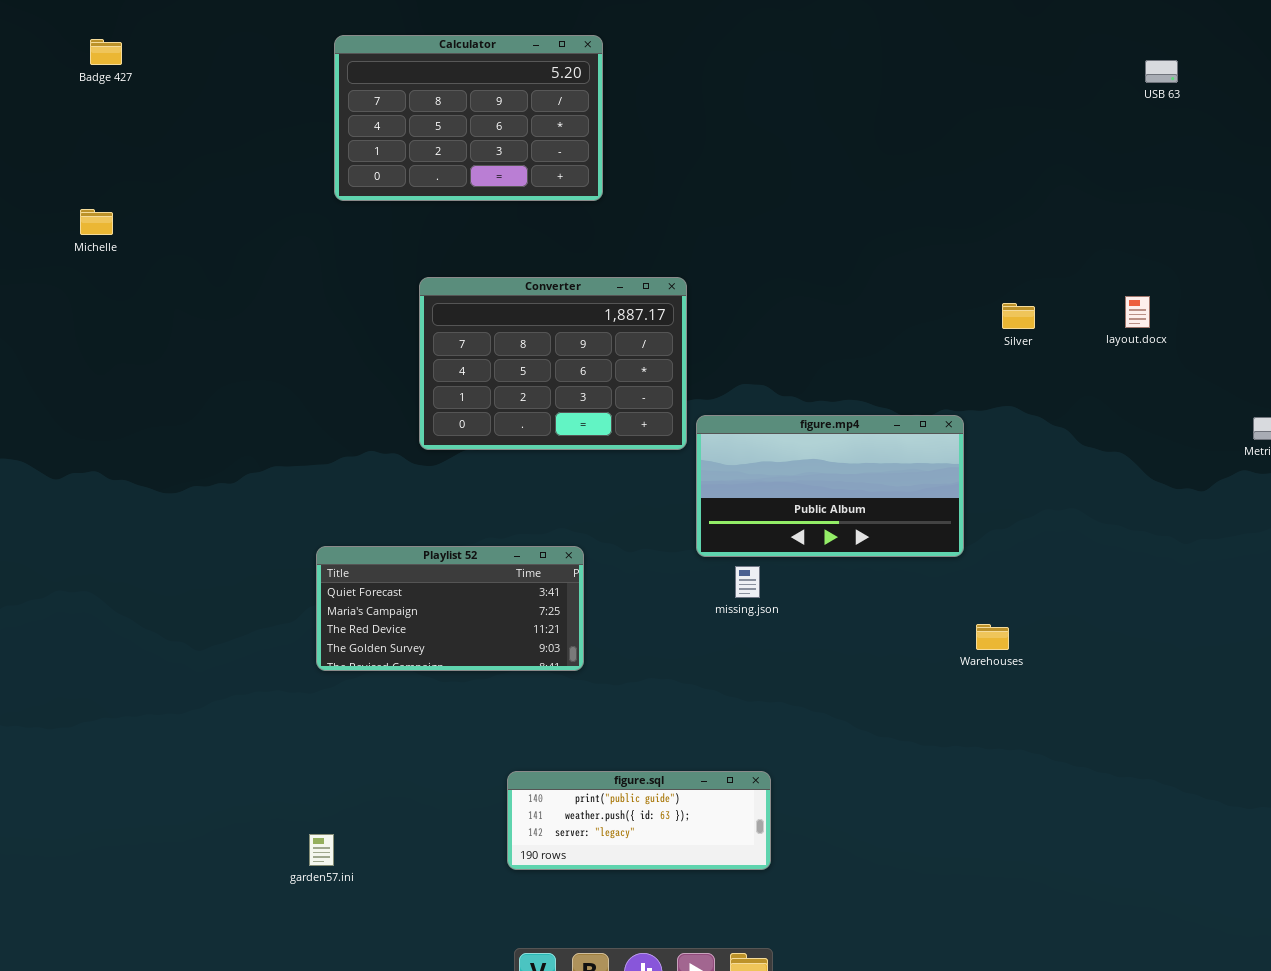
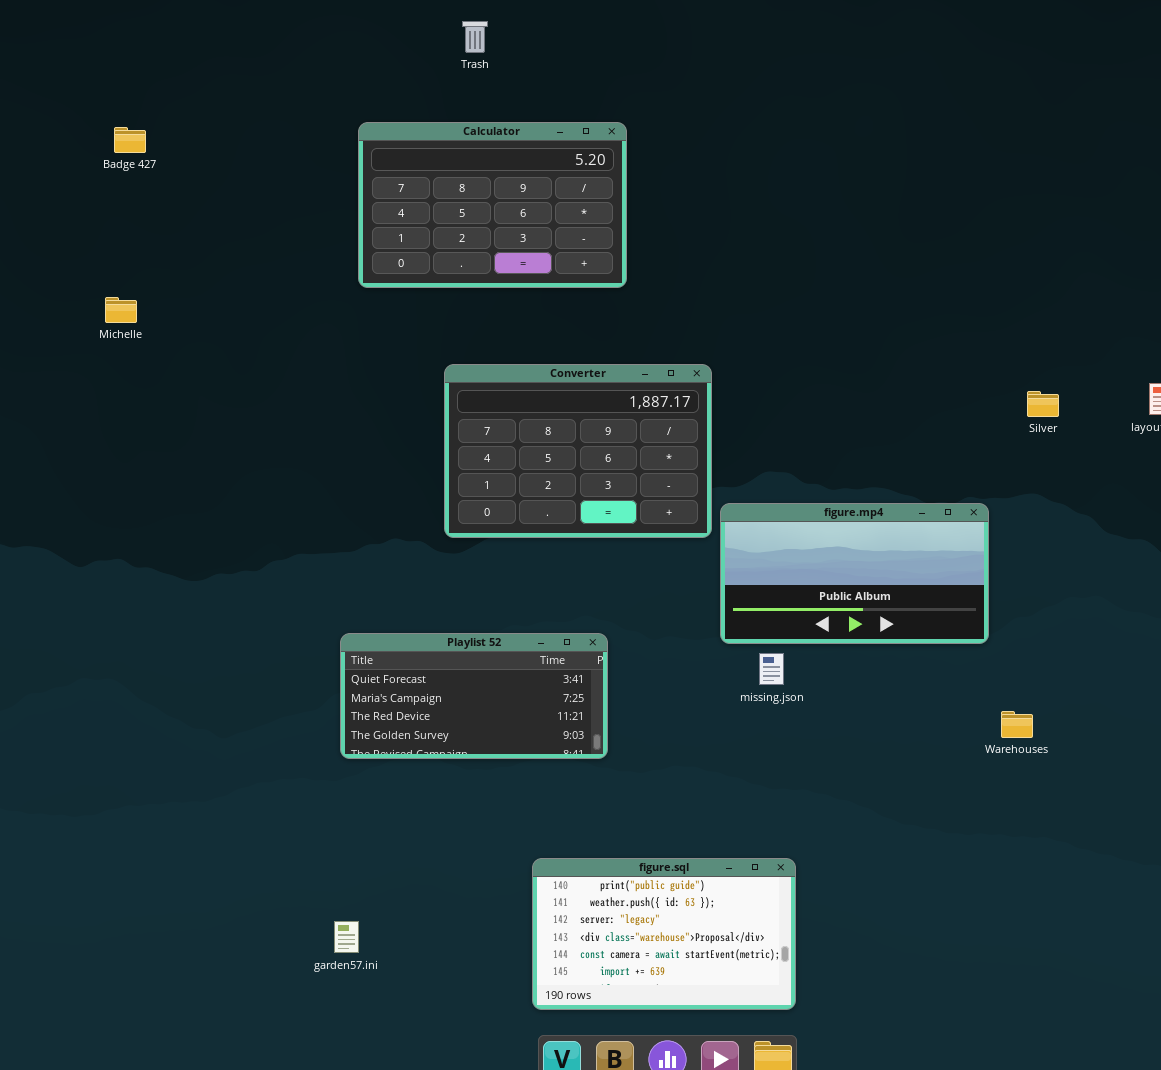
figure.sql: [507,771,771,870] -> [532,858,796,1010], resized

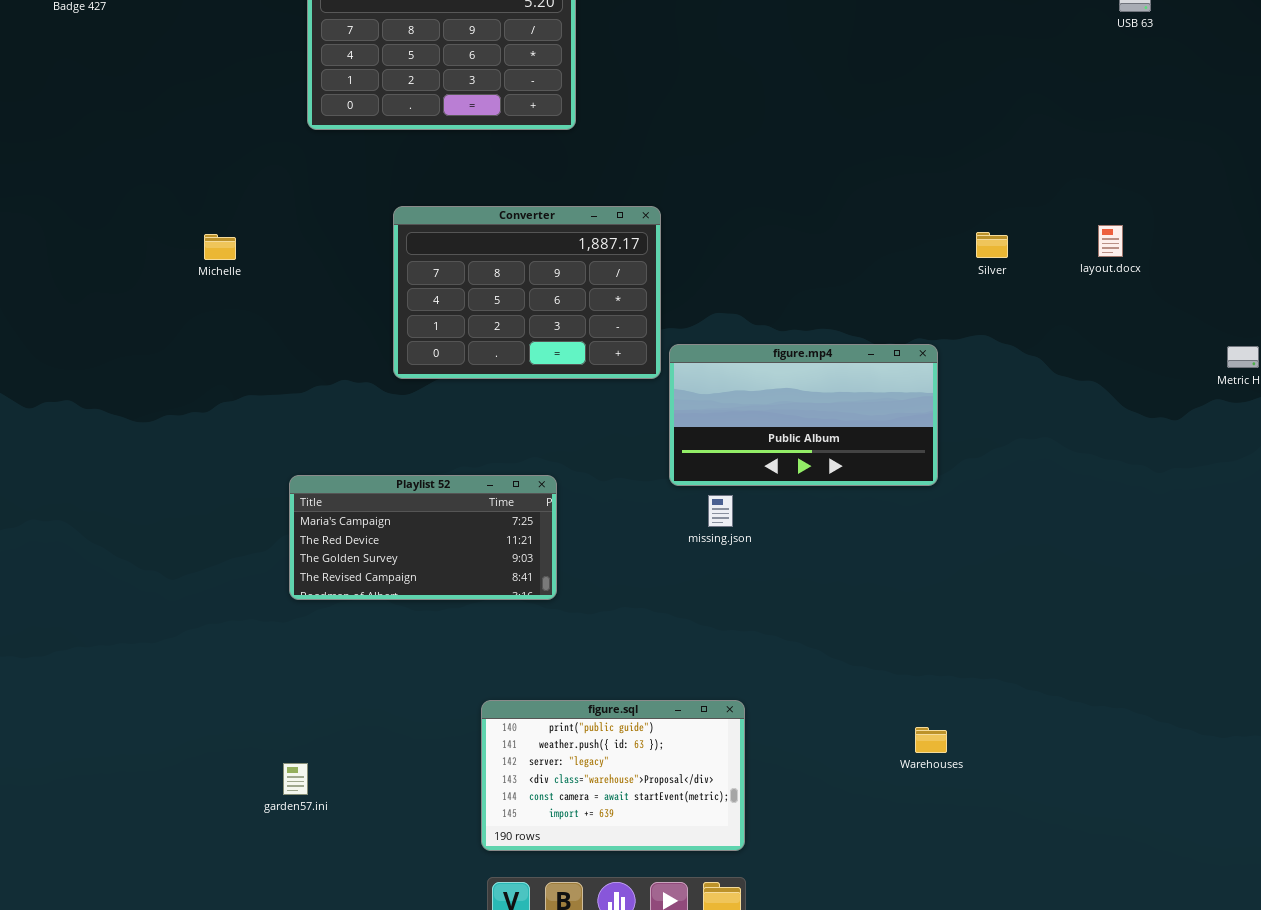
Michelle: [105,297,137,323] -> [204,234,236,260], moved
Playlist 52: [340,633,608,759] -> [289,475,557,600], scrolled down 1 row
Warehouses: [1001,711,1033,738] -> [915,727,947,753], moved

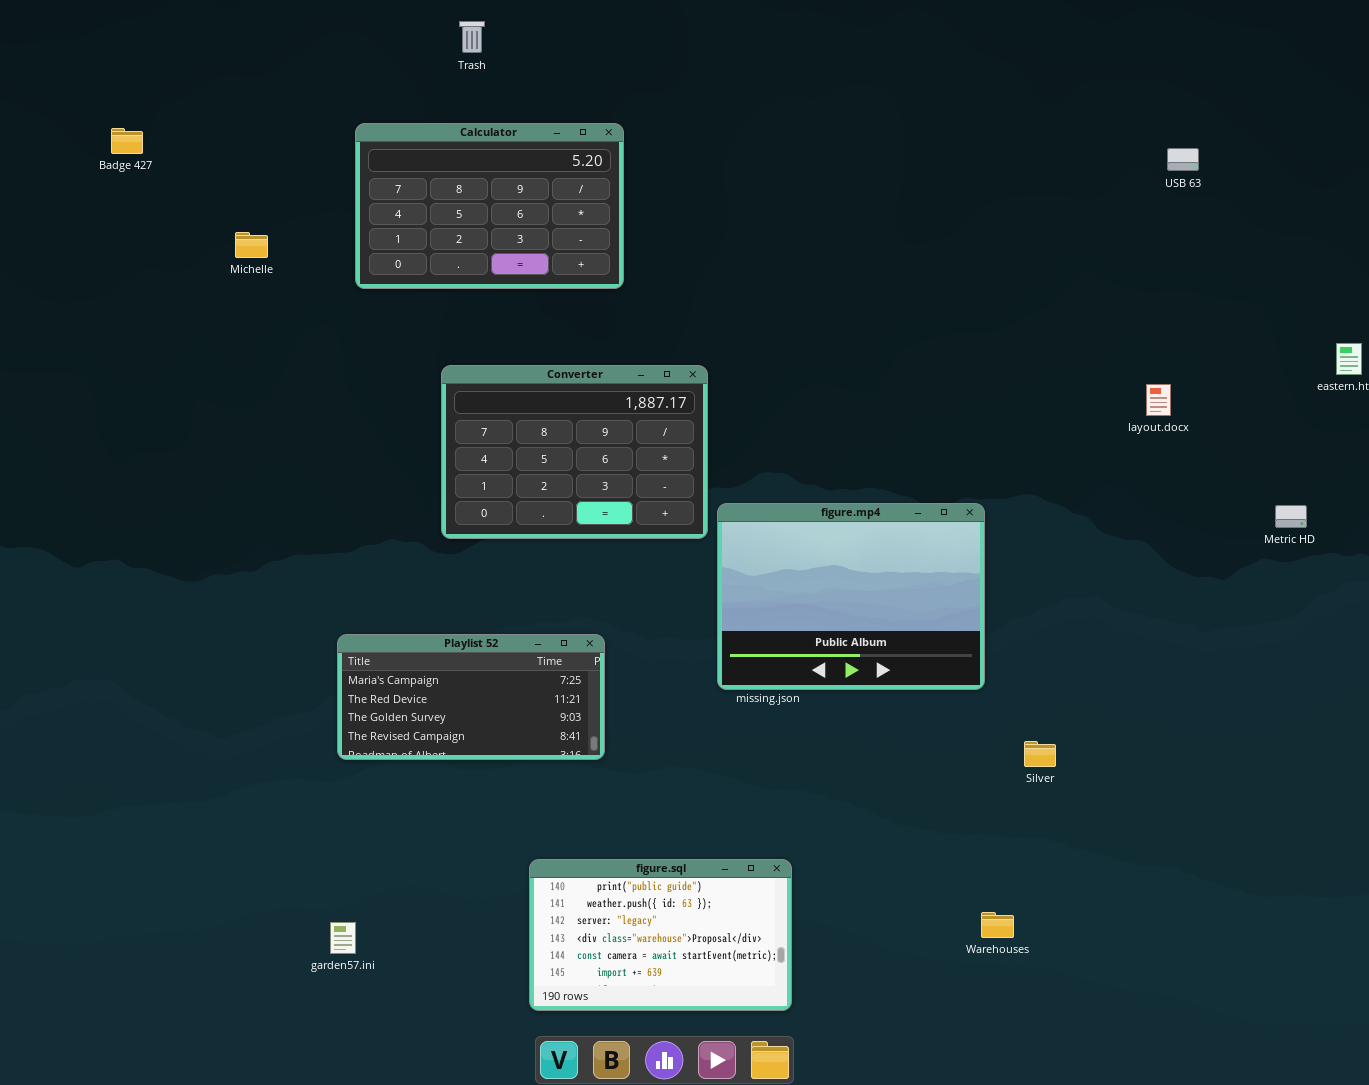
Silver: [976,232,1008,258] -> [1024,741,1056,767], moved
Michelle: [204,234,236,260] -> [235,232,268,258], moved
figure.mp4: [669,344,938,486] -> [717,503,985,690], resized
Warehouses: [915,727,947,753] -> [981,912,1014,938], moved

